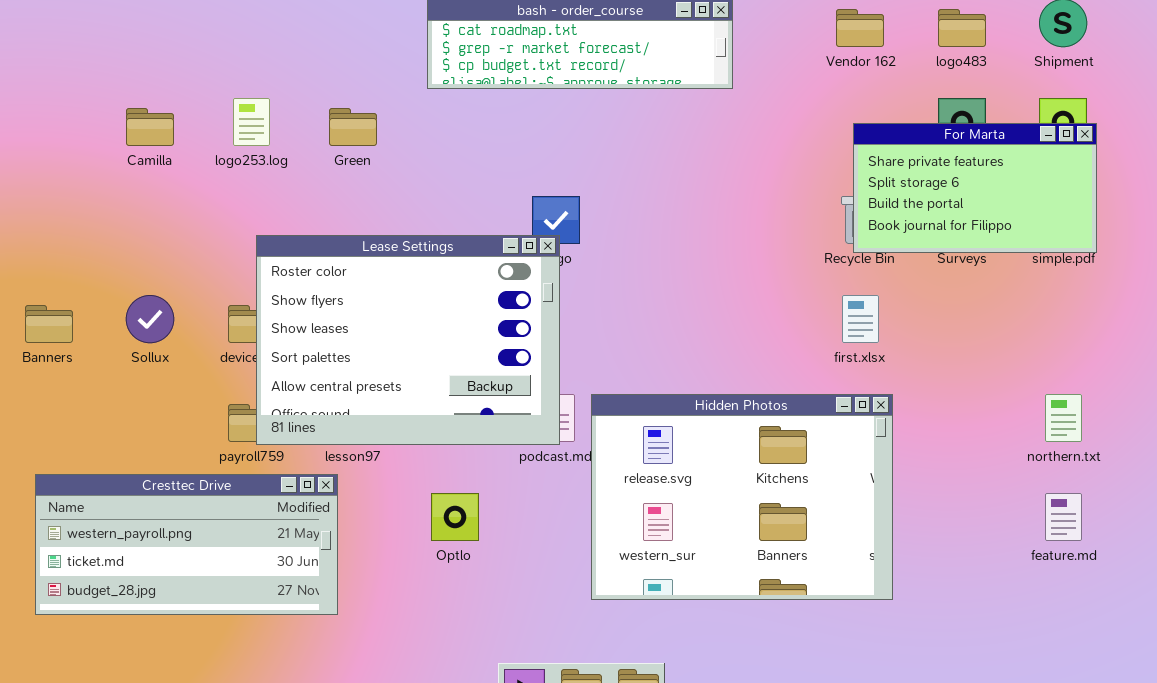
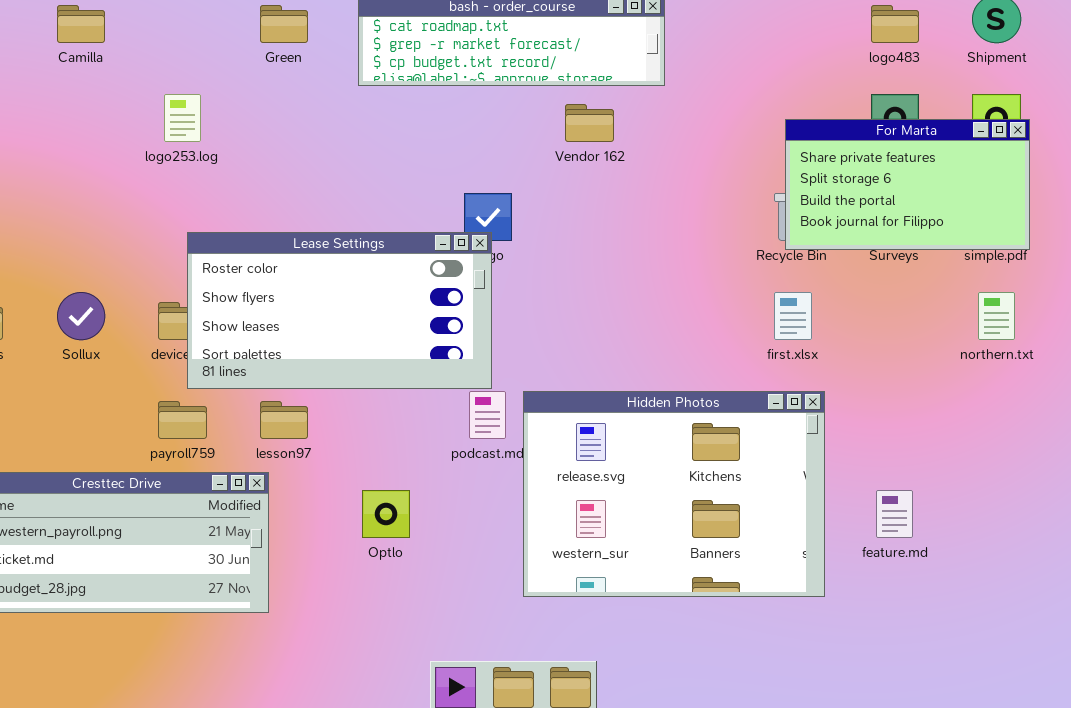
Vendor 162: [836,9,884,47] -> [565,104,614,142], moved
Camilla: [126,108,174,146] -> [57,5,105,43], moved
Green: [329,108,377,146] -> [260,5,308,43], moved
Lease Settings: [256,235,560,445] -> [187,232,492,389], resized
northern.txt: [1045,394,1082,442] -> [978,292,1015,340], moved
feature.md: [1045,493,1082,541] -> [876,490,913,538], moved

